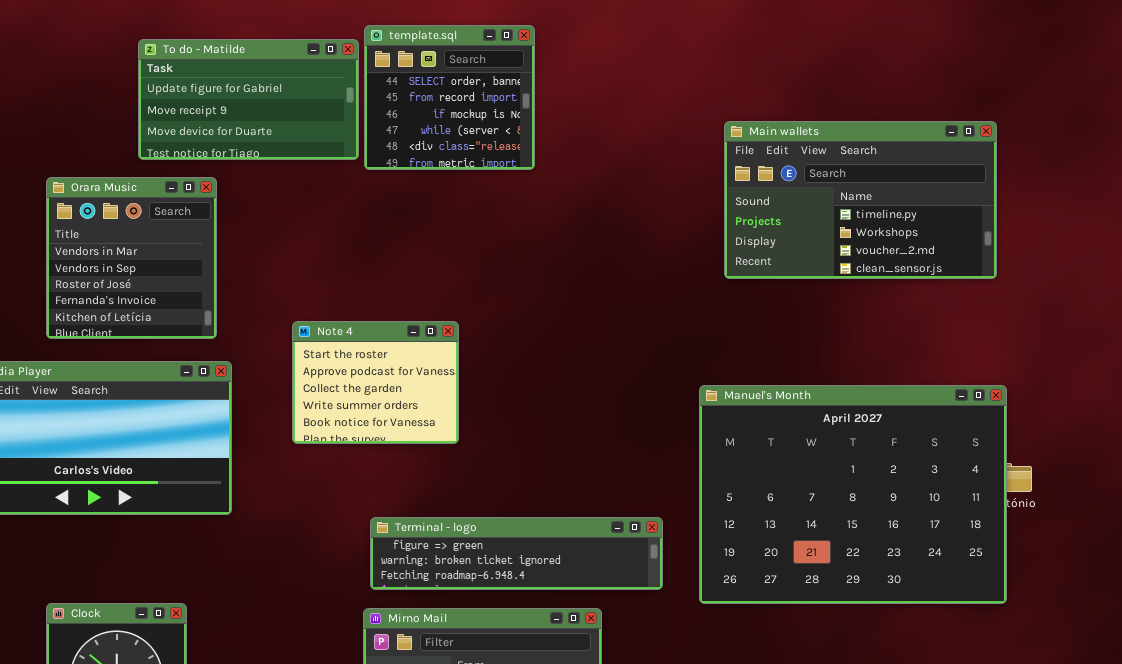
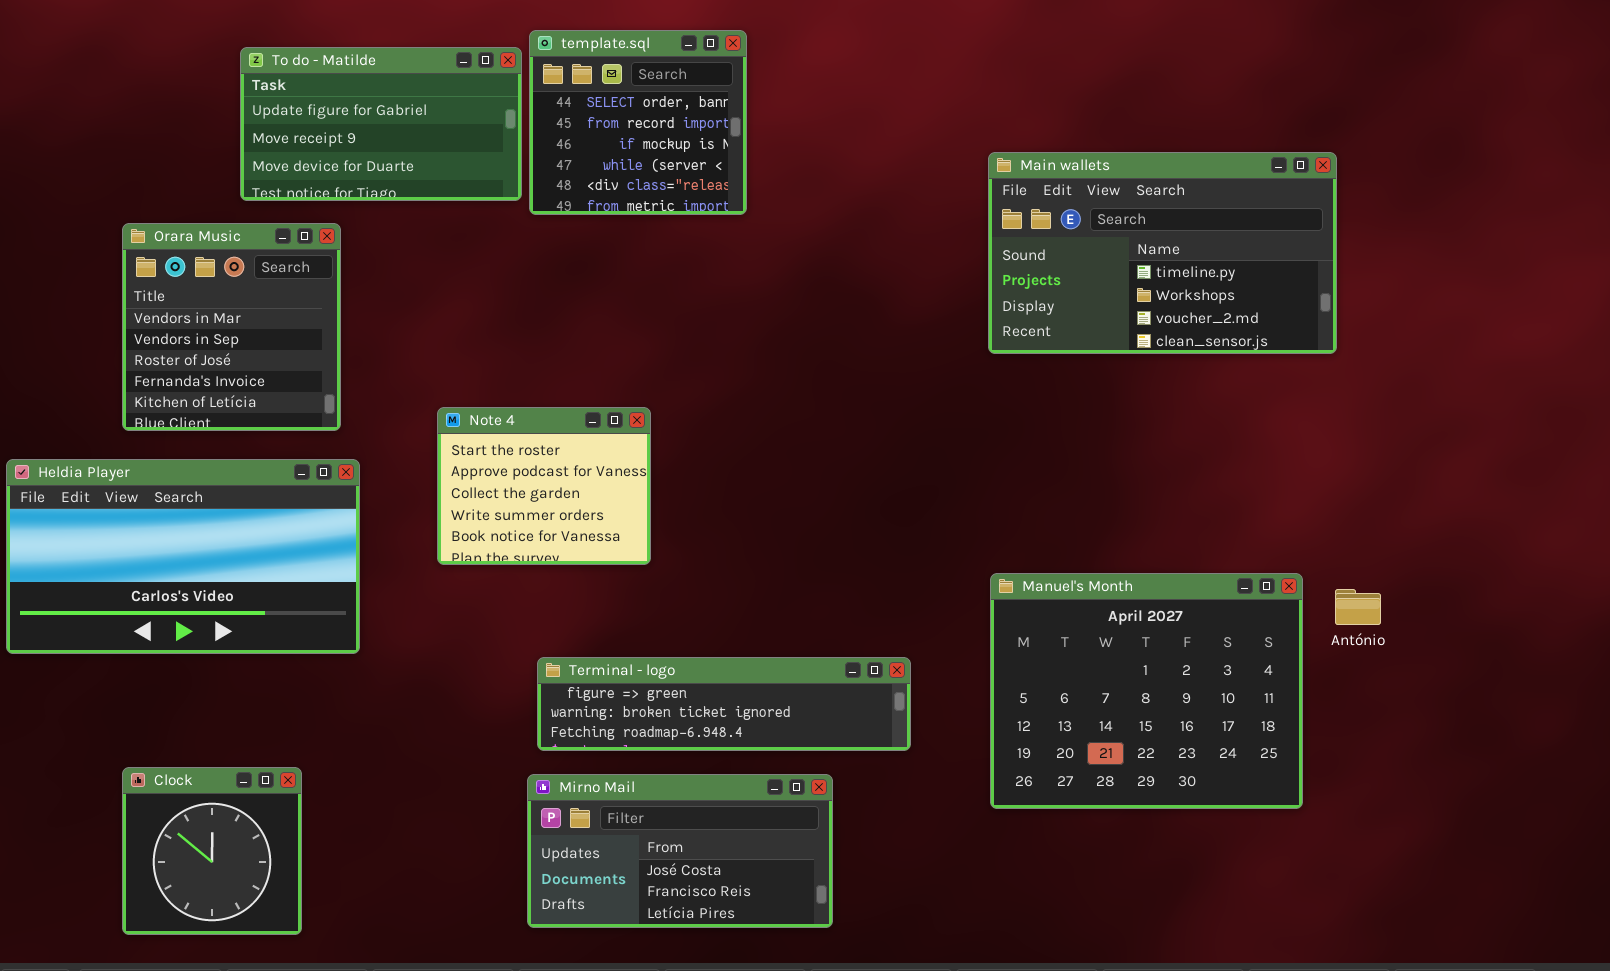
Manuel's Month: [699,385,1007,604] -> [990,573,1303,809], moved, resized

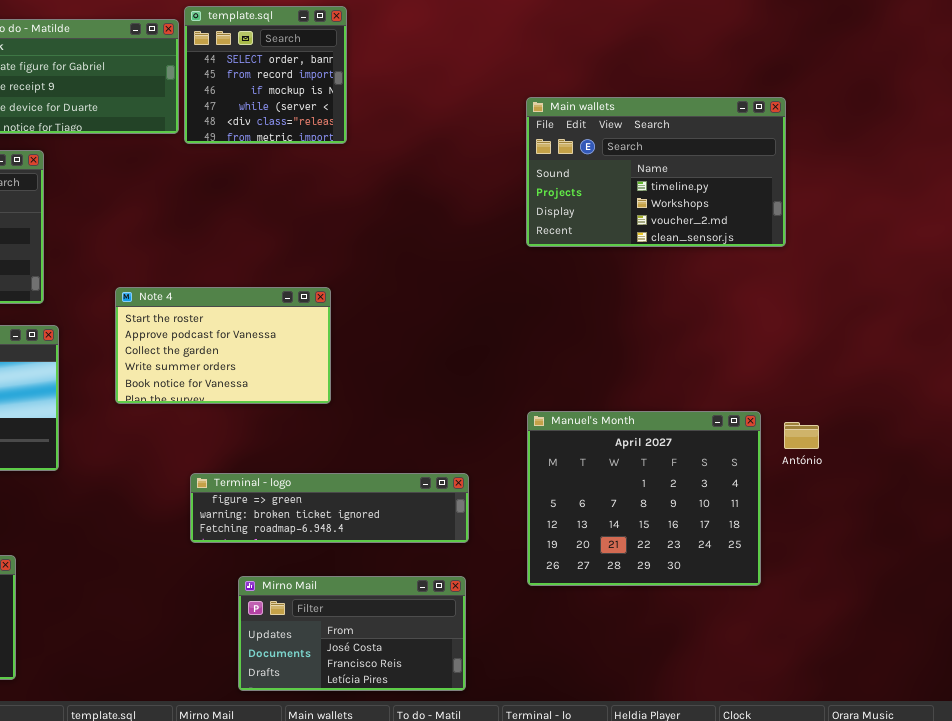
Note 4: [437,407,651,565] -> [115,287,331,404], resized
Mirno Mail: [527,774,833,928] -> [238,576,466,691], moved

